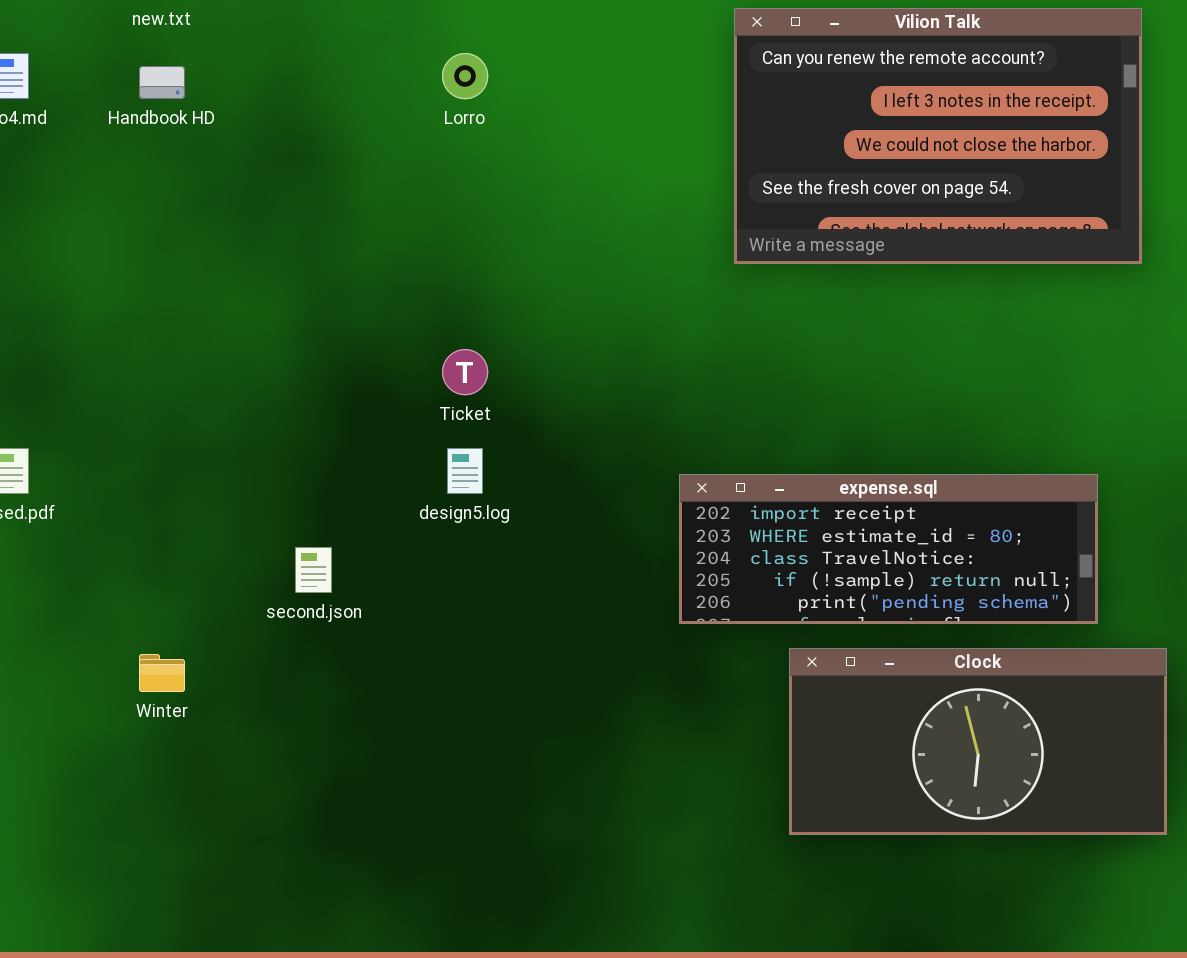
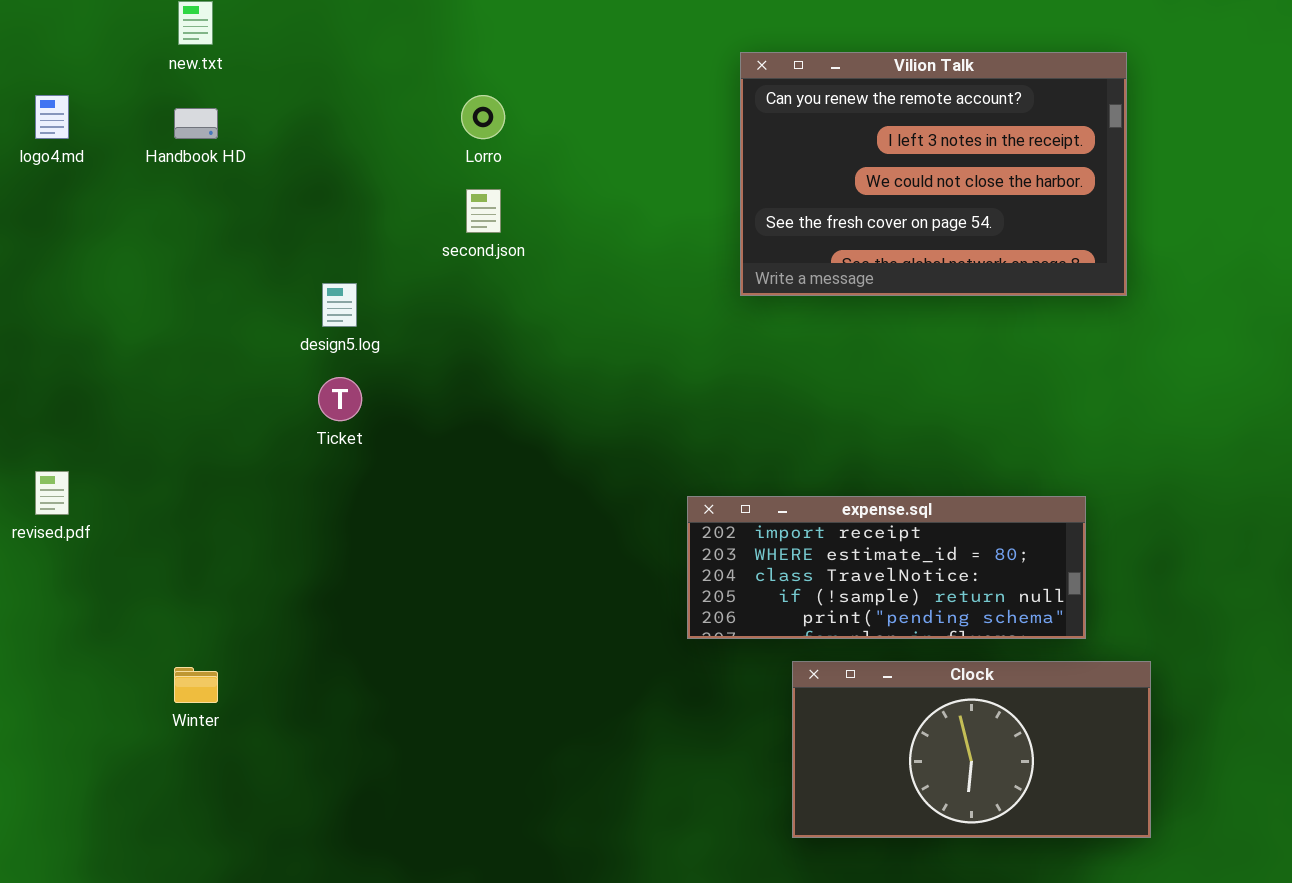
Ticket: [442,349,488,395] -> [318,377,362,421], moved
design5.log: [447,448,483,494] -> [322,283,357,327], moved
second.json: [295,547,332,593] -> [466,189,501,233], moved

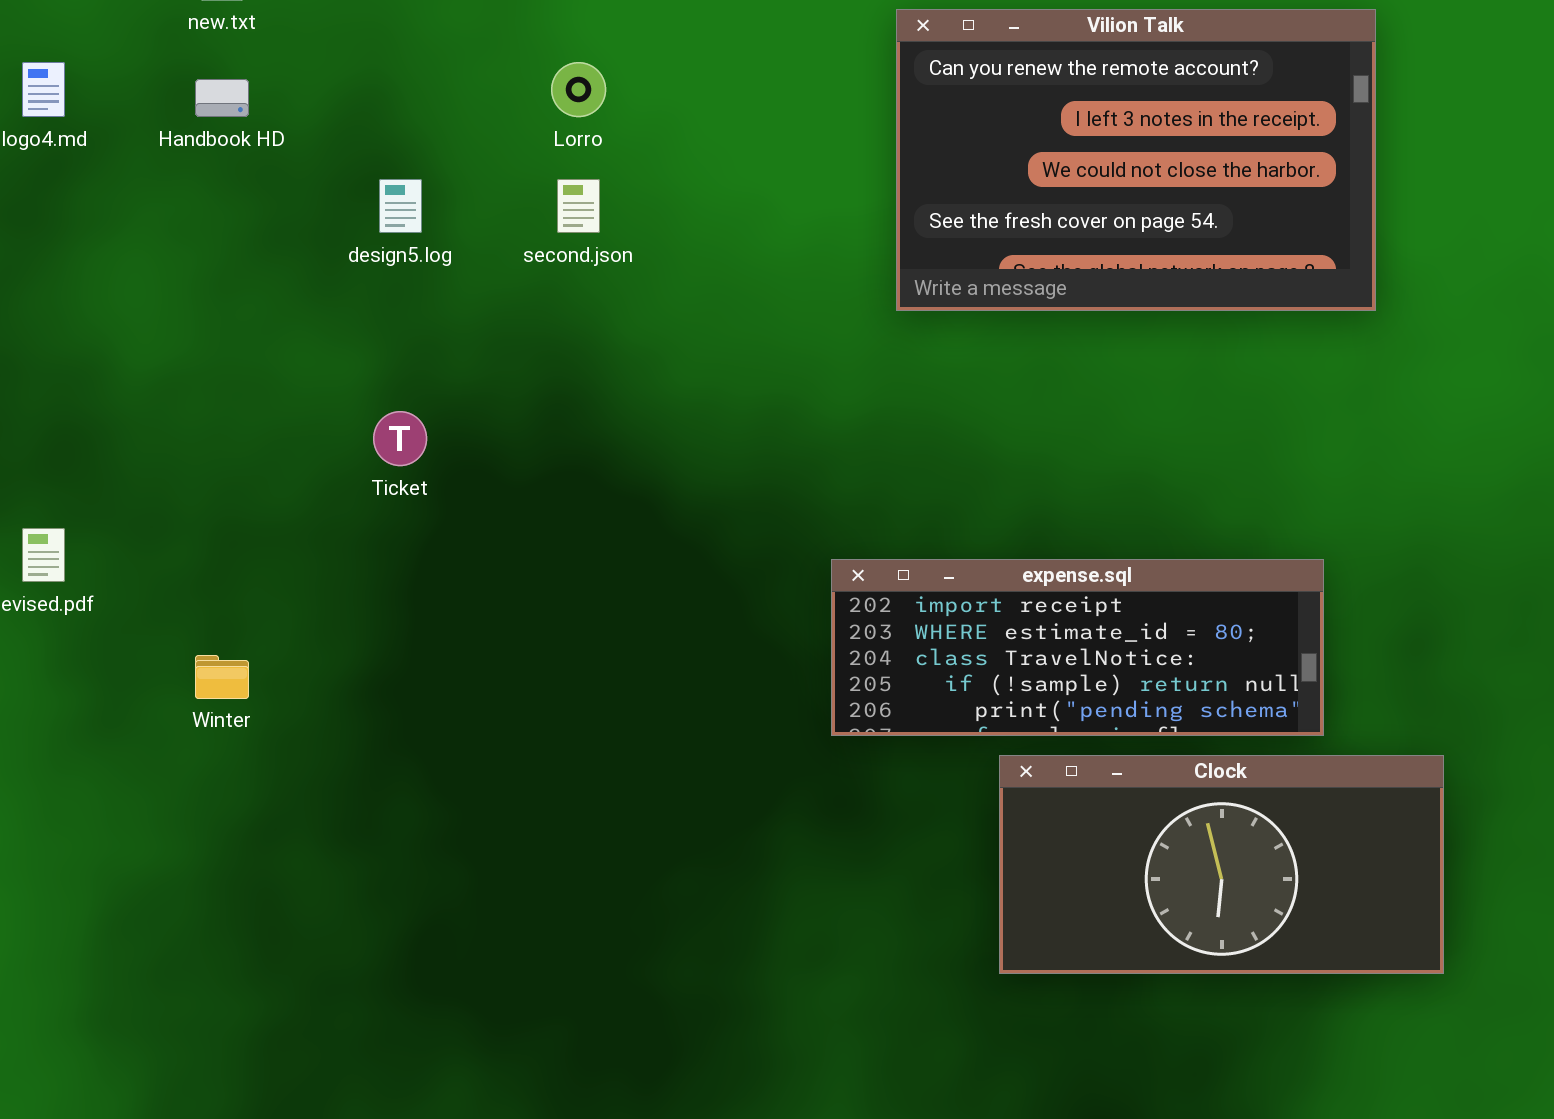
design5.log: [322,283,357,327] -> [379,179,422,233], moved
Clock: [792,661,1151,838] -> [999,755,1444,974], moved
Winter: [174,667,218,703] -> [195,655,249,699], moved

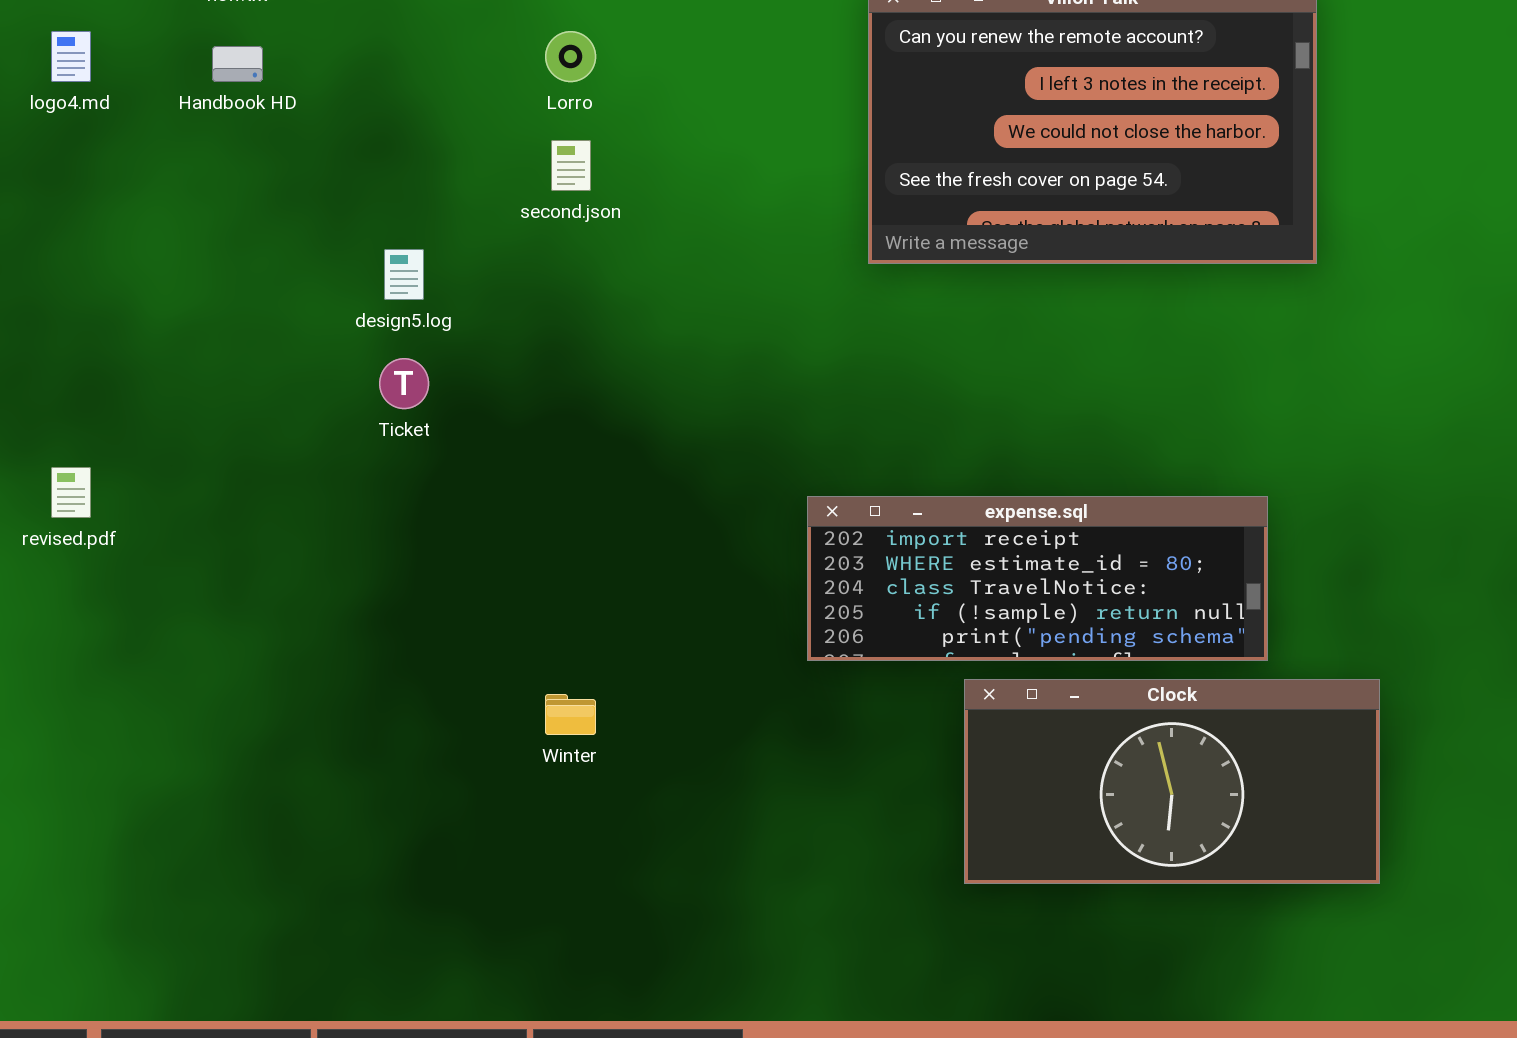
design5.log: [379,179,422,233] -> [384,249,424,300], moved
Winter: [195,655,249,699] -> [545,694,596,735], moved

